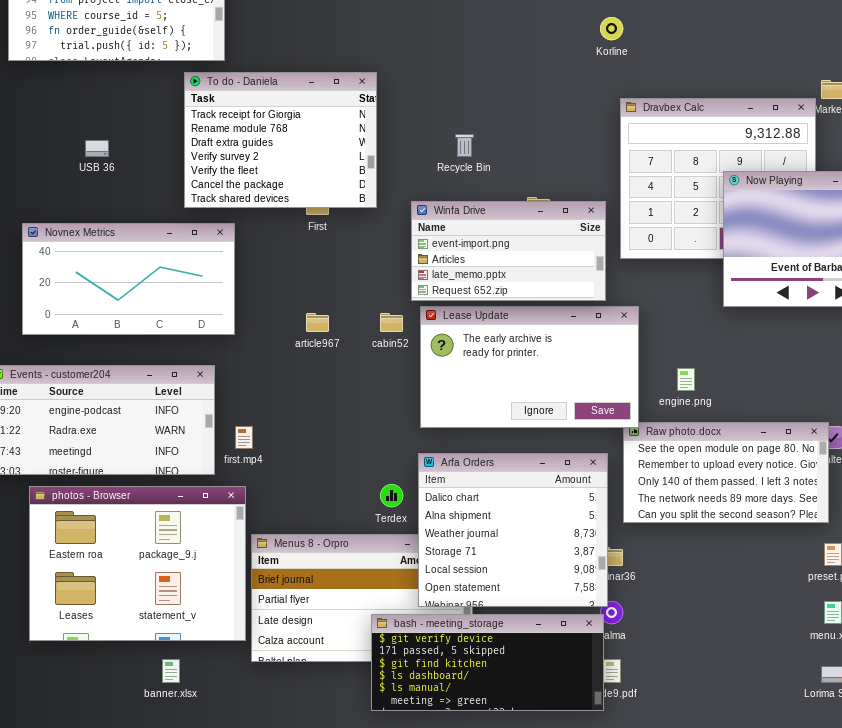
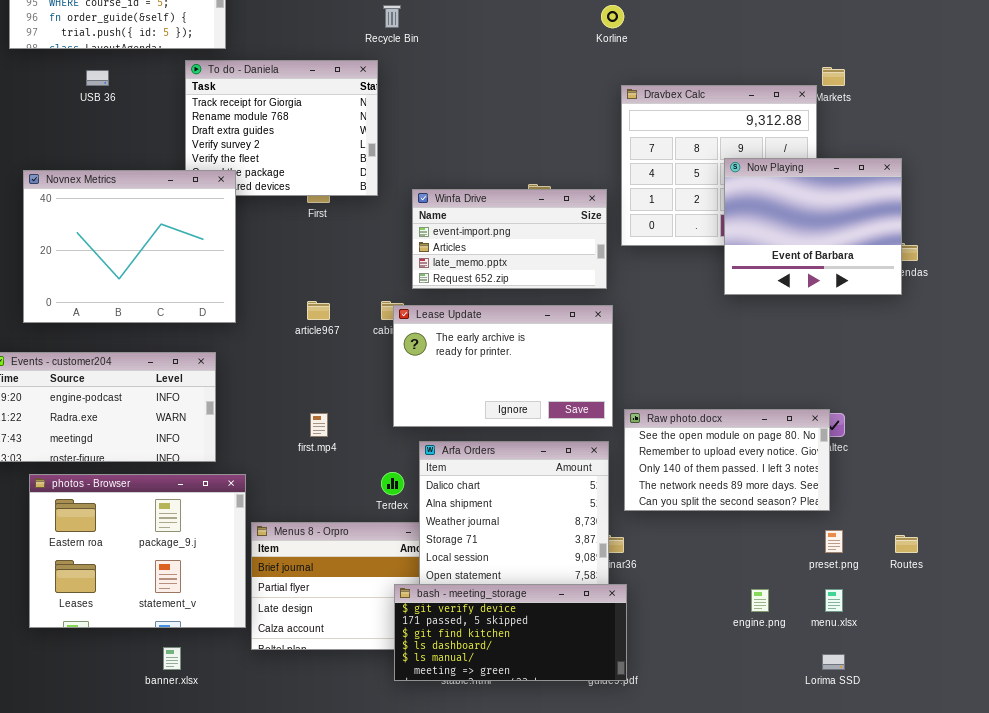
Recycle Bin: [455,134,474,157] -> [383,5,401,28], moved
USB 36: [85,140,109,157] -> [86,70,109,86], moved
Novnex Metrics: [22,223,235,335] -> [23,170,236,323], resized
Lease Update: [420,306,639,428] -> [393,305,613,427], moved
engine.png: [677,368,695,391] -> [751,589,769,612], moved
first.mp4: [235,426,253,449] -> [310,413,328,437], moved
bash - meeting_storage: [371,614,604,711] -> [394,584,627,681], moved

